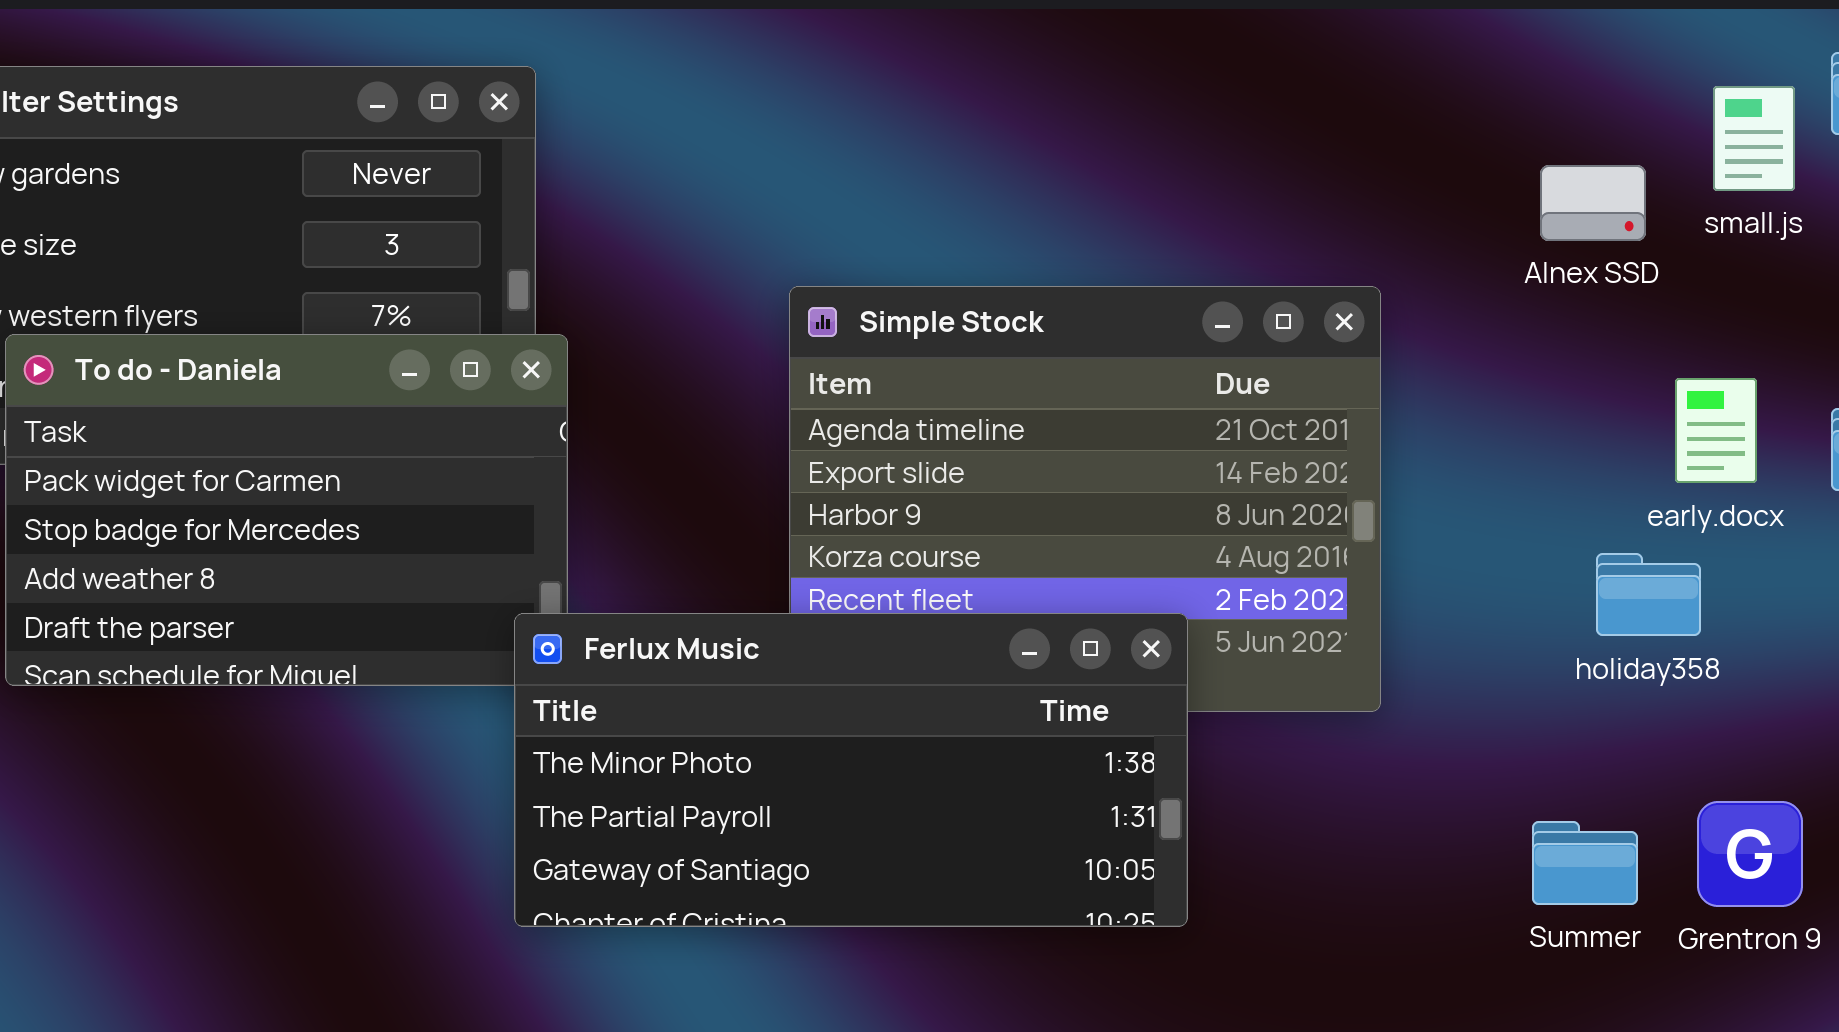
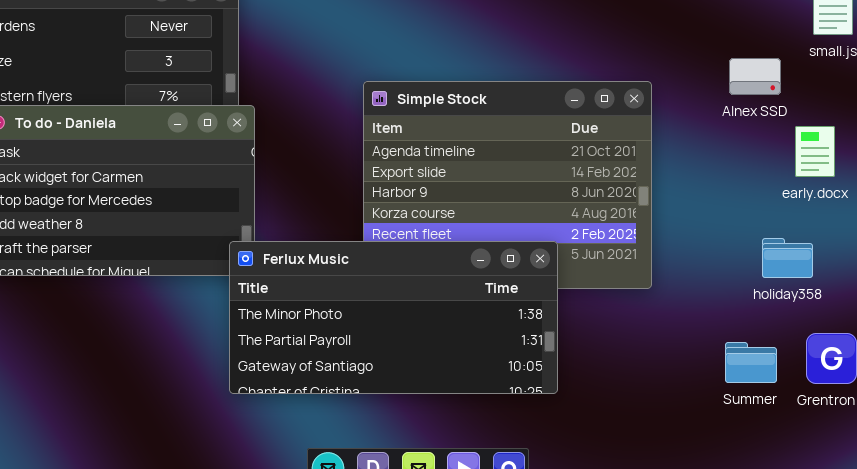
Alnex SSD: [1540,165,1646,241] -> [729,58,781,95], moved
holiday358: [1596,553,1701,636] -> [762,238,813,278], moved

